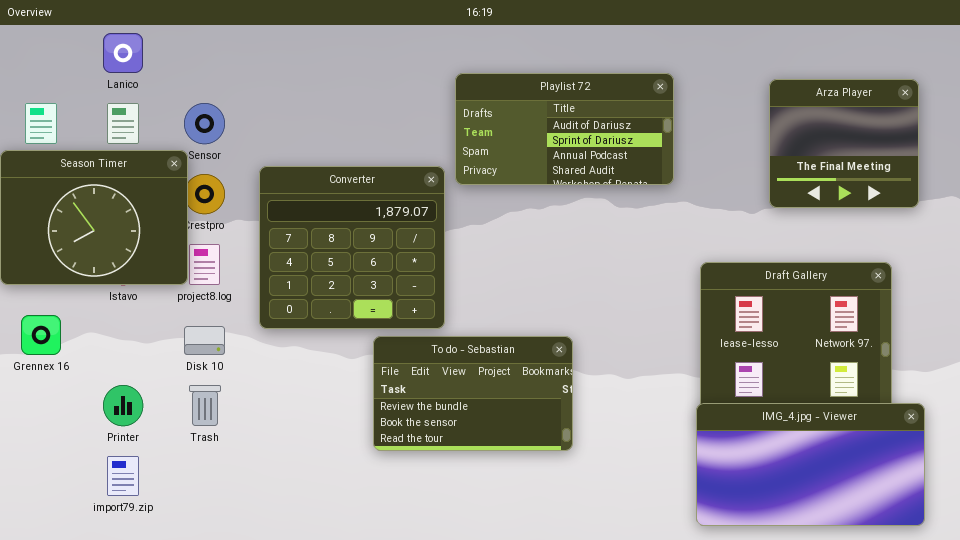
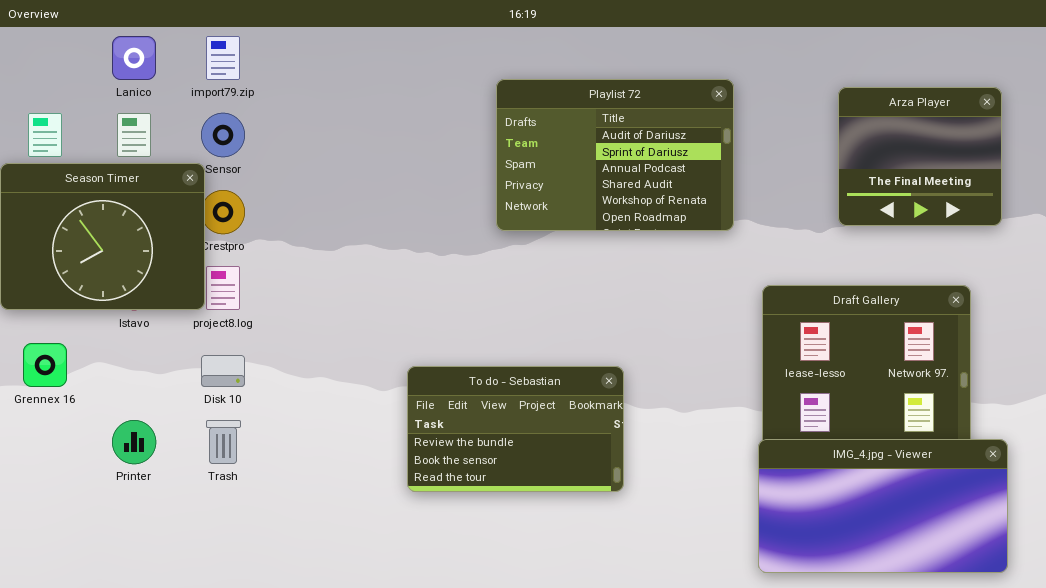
Playlist 72: [455,73,674,185] -> [496,79,734,231], resized
Converter: [259,166,445,329] -> none, closed
import79.zip: [107,456,139,496] -> [206,36,240,80], moved

